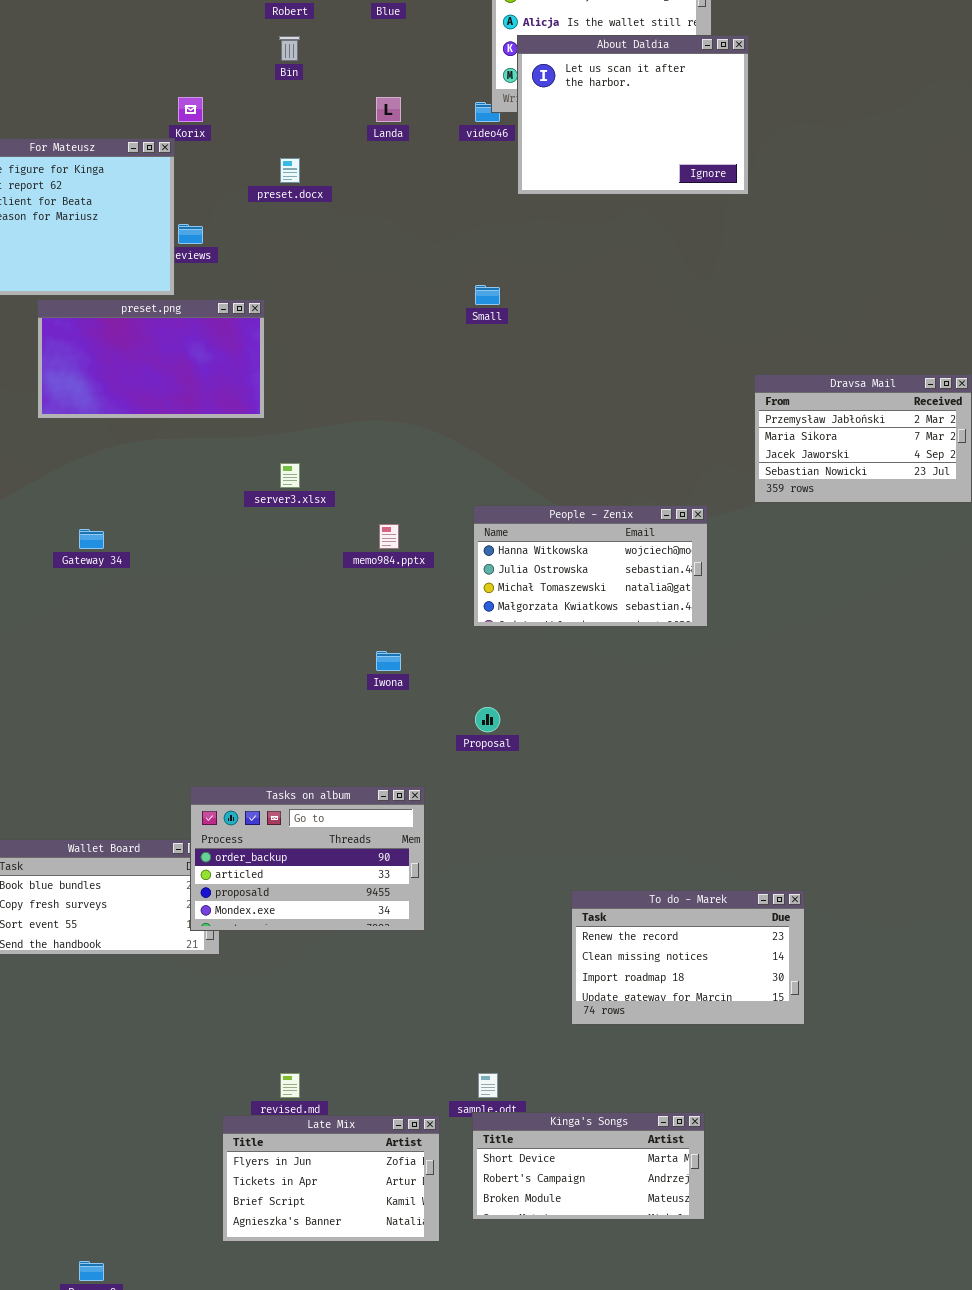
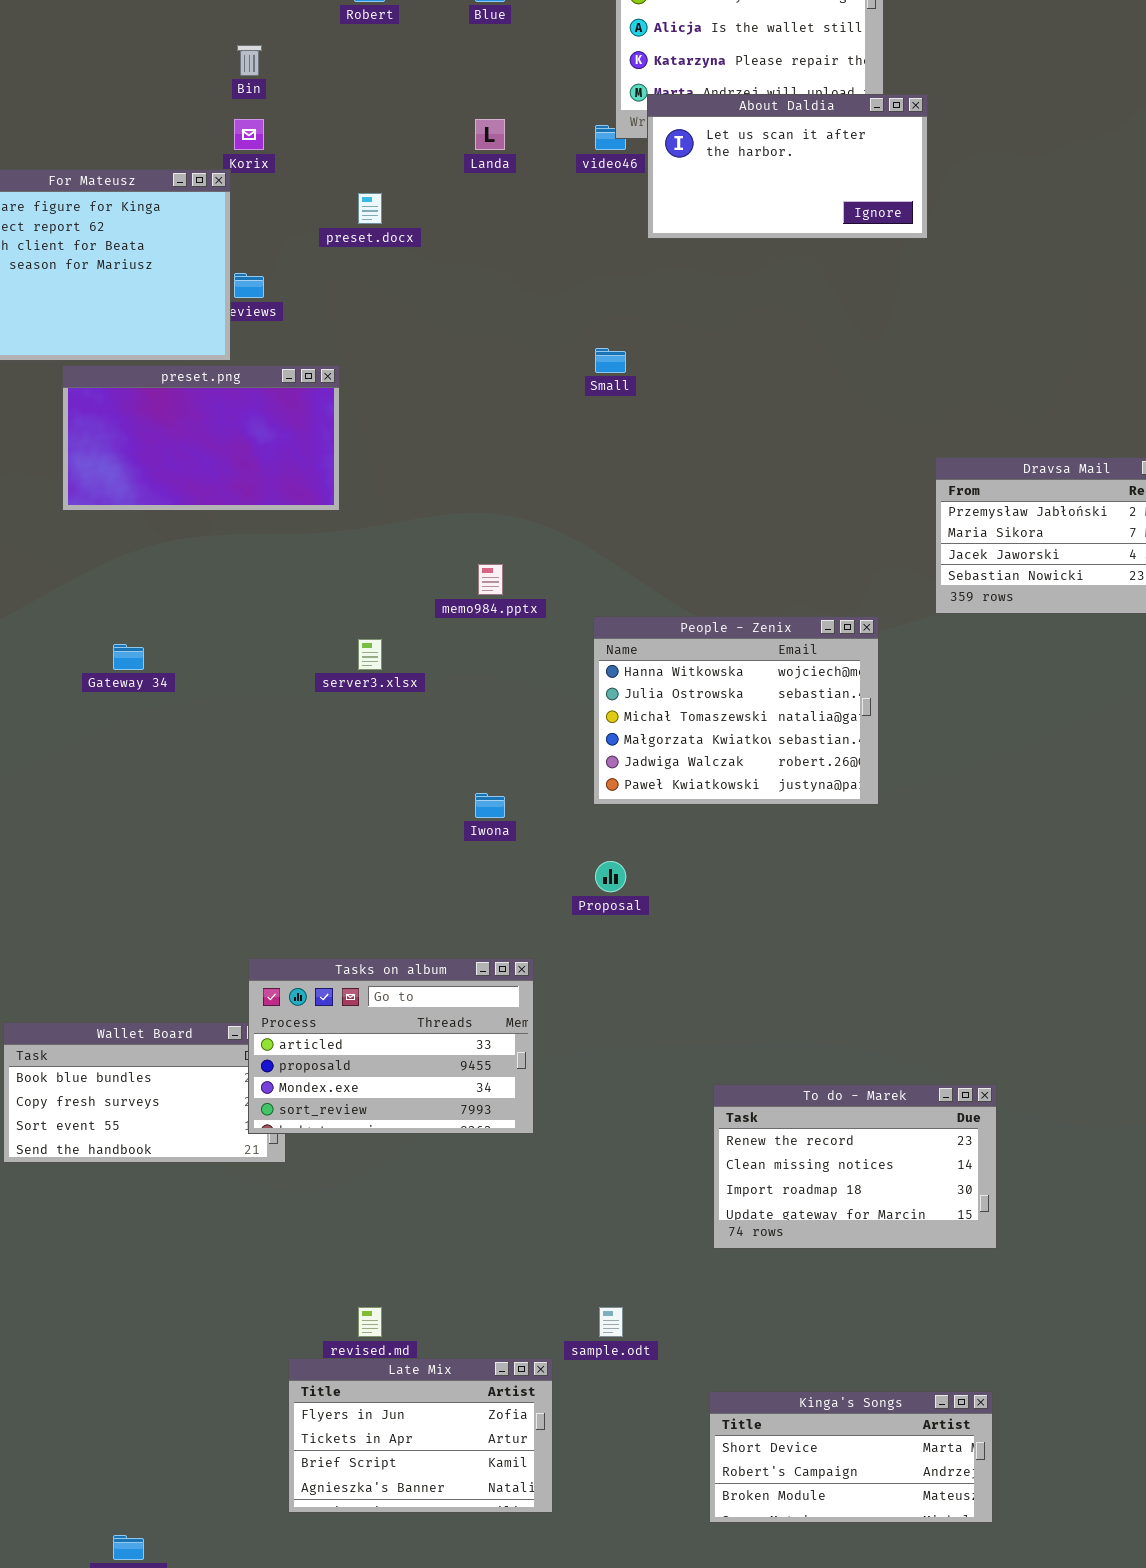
About Daldia: [517,35,749,195] -> [647,94,928,239], resized
Bin: [279,36,300,61] -> [237,45,262,76], moved
server3.xlsx: [280,463,300,488] -> [358,639,382,670], moved
People - Zenix: [473,505,708,627] -> [593,616,879,805], resized
memo984.pptx: [379,524,399,549] -> [478,564,503,595], moved
Tasks on album: [190,786,425,931] -> [248,958,534,1134], scrolled down 1 row
Kinga's Songs: [472,1112,705,1220] -> [709,1391,993,1523], moved

